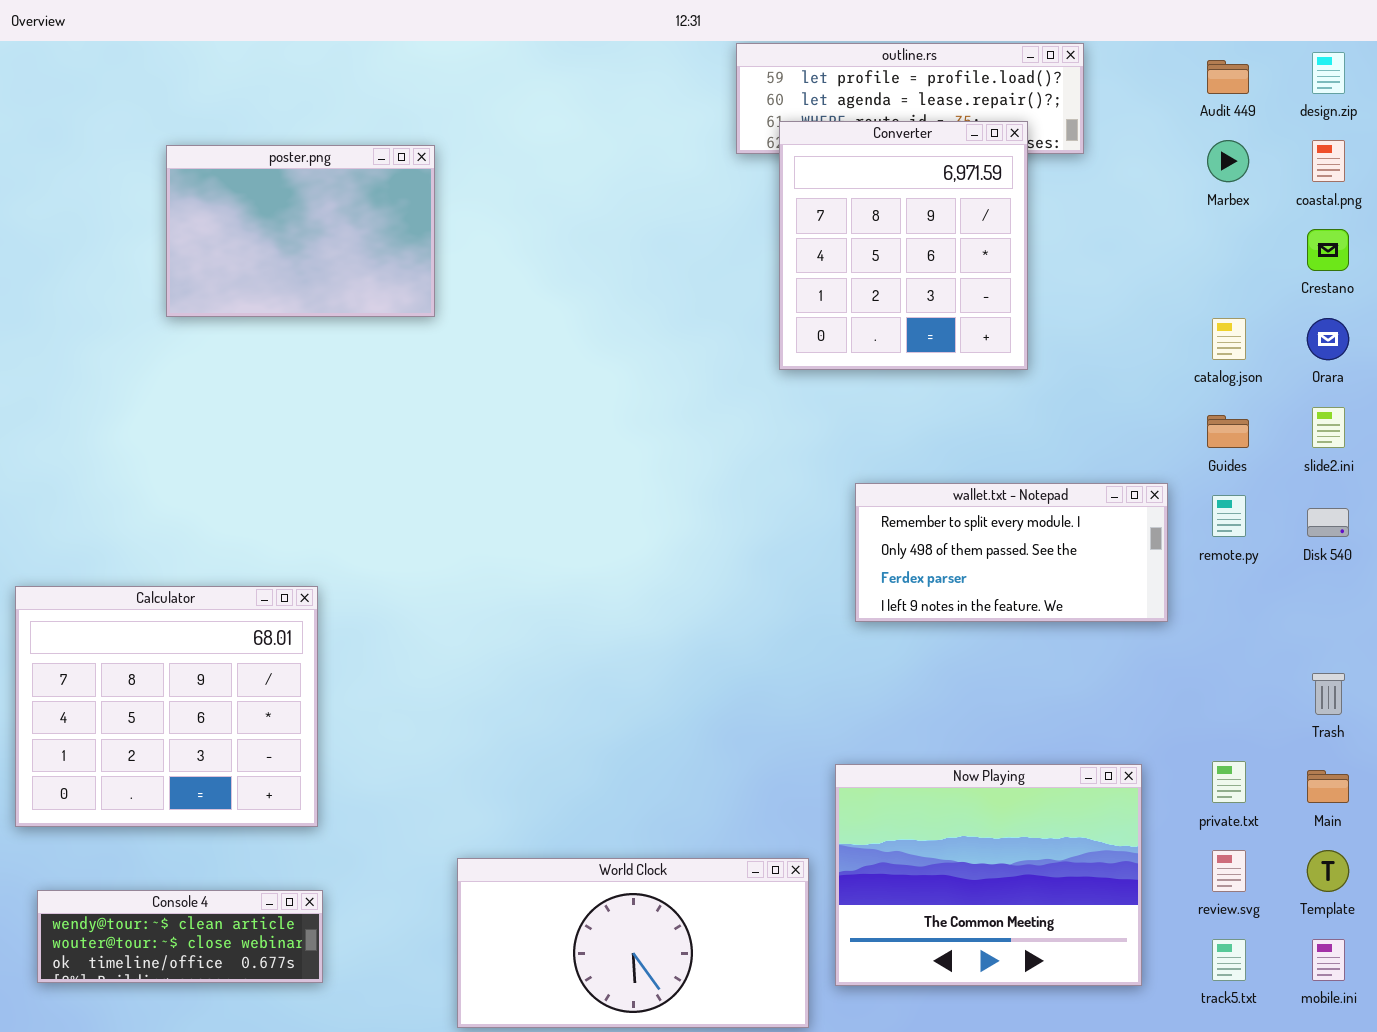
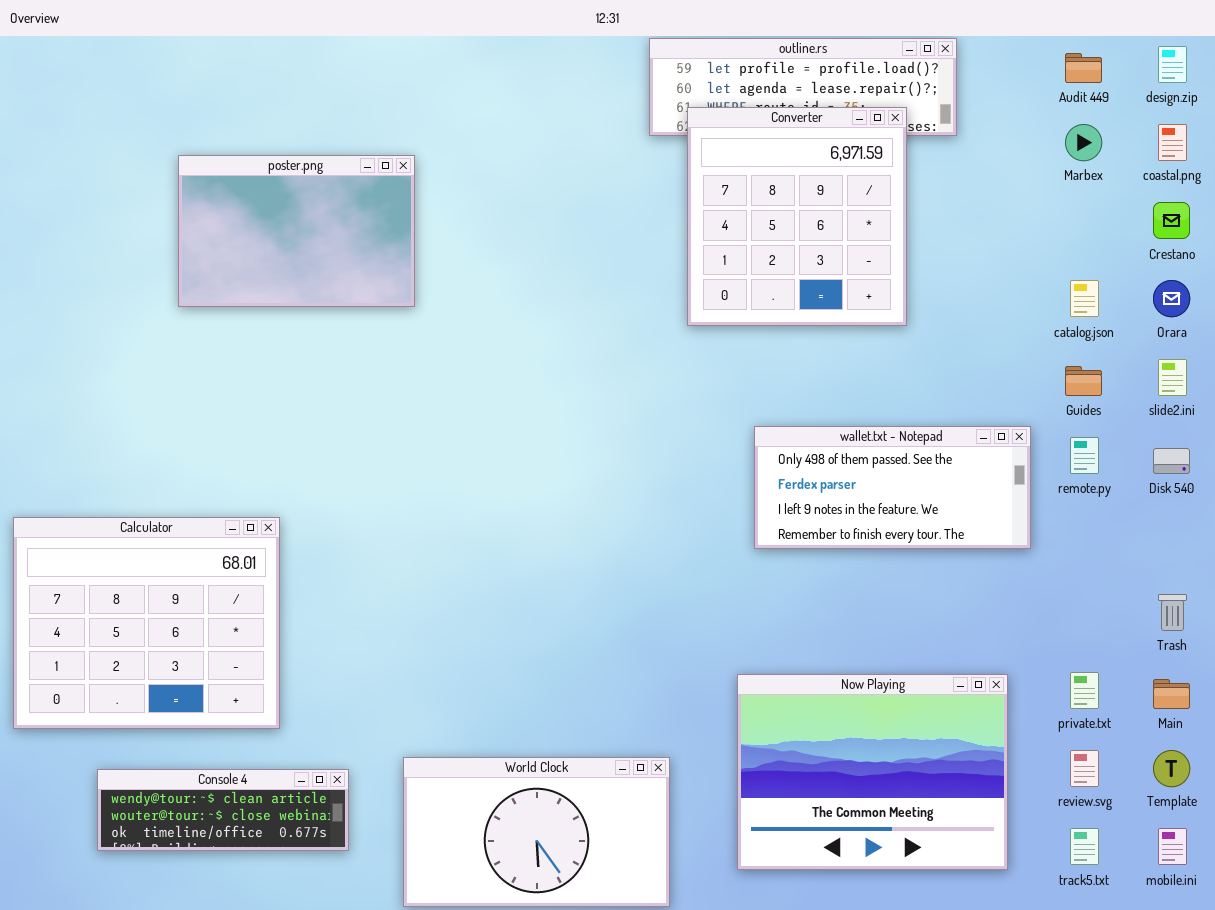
poster.png: [166,145,435,317] -> [178,155,415,307], moved
wallet.txt - Notepad: [855,483,1168,622] -> [754,426,1031,549], scrolled down 1 row
World Clock: [457,858,809,1028] -> [403,757,670,907], resized
Console 4: [37,890,323,983] -> [97,769,349,851], moved

